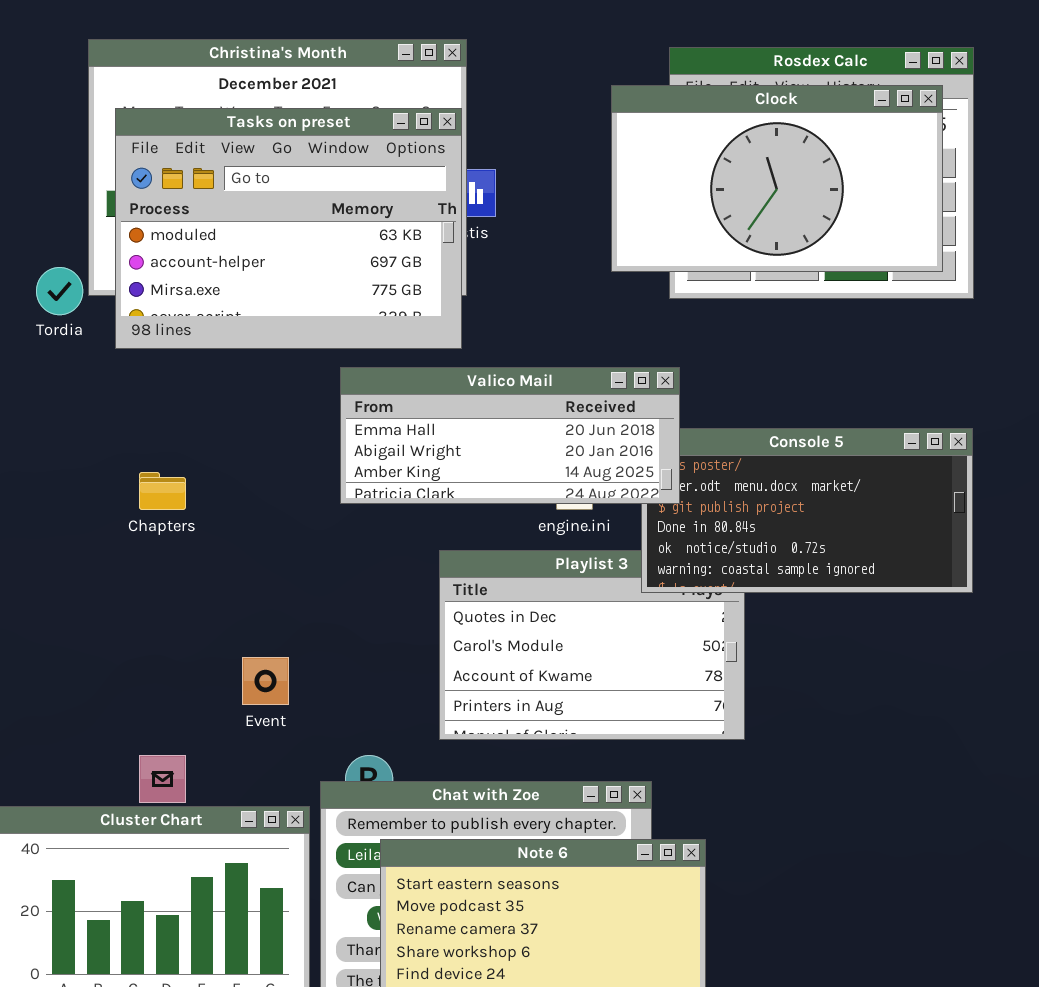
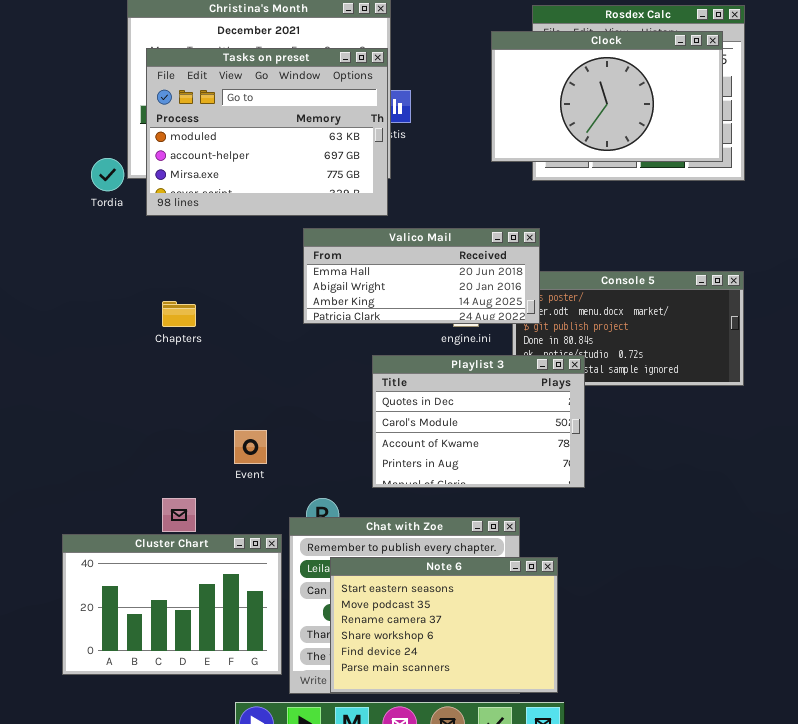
Playlist 3: [439,550,745,740] -> [372,355,585,488], raised

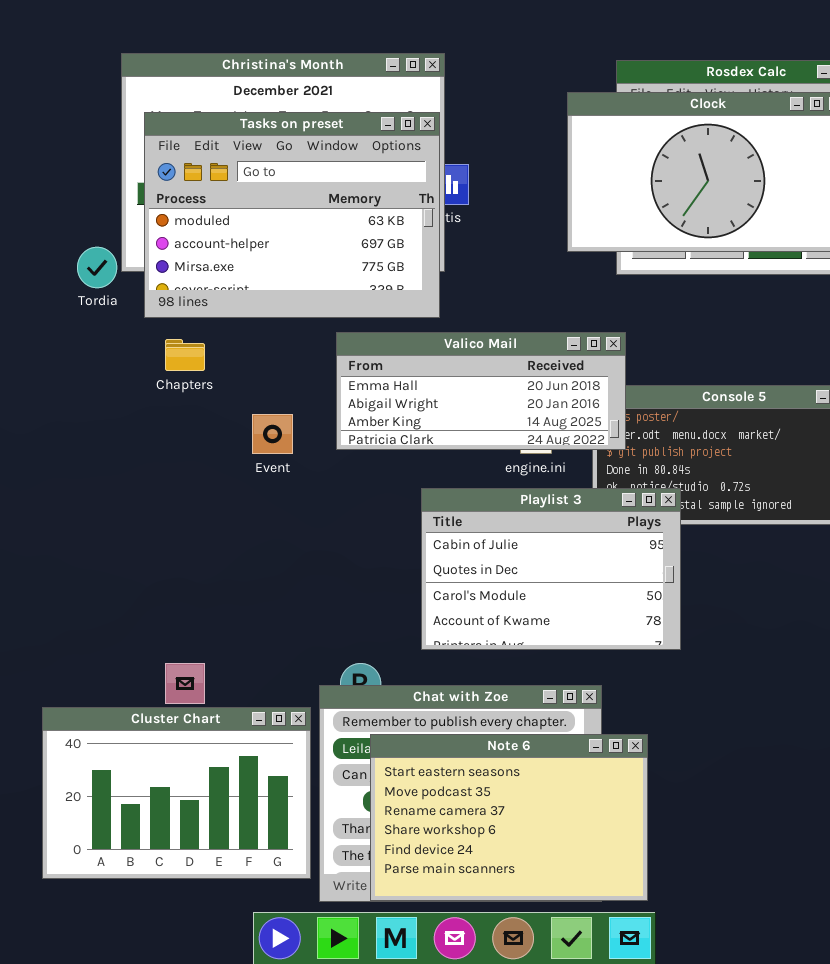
Chapters: [162,301,196,327] -> [165,339,205,371], moved
Playlist 3: [372,355,585,488] -> [421,488,681,650], scrolled up 1 row
Event: [234,430,267,464] -> [252,414,293,454], moved

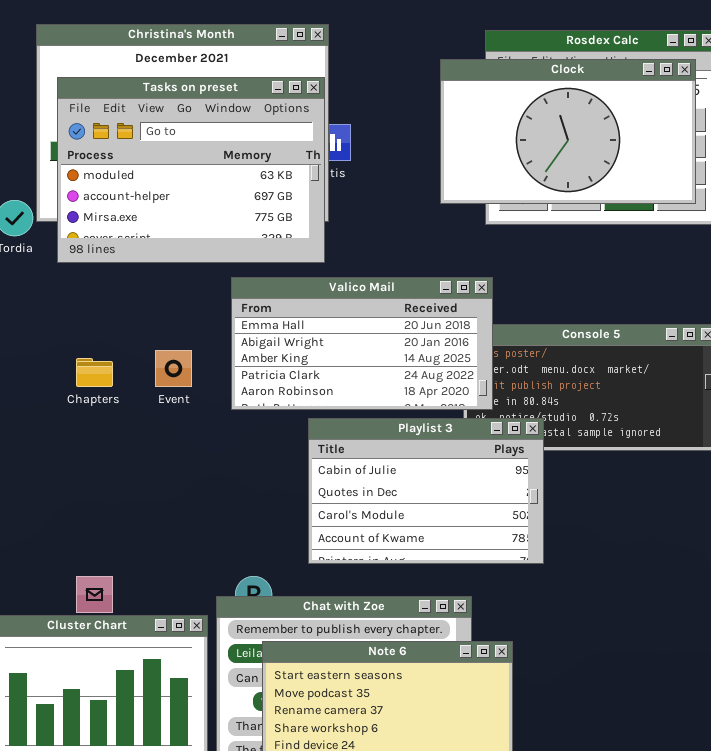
Valico Mail: [336,332,626,450] -> [231,277,493,410], resized
Chapters: [165,339,205,371] -> [76,358,113,387], moved

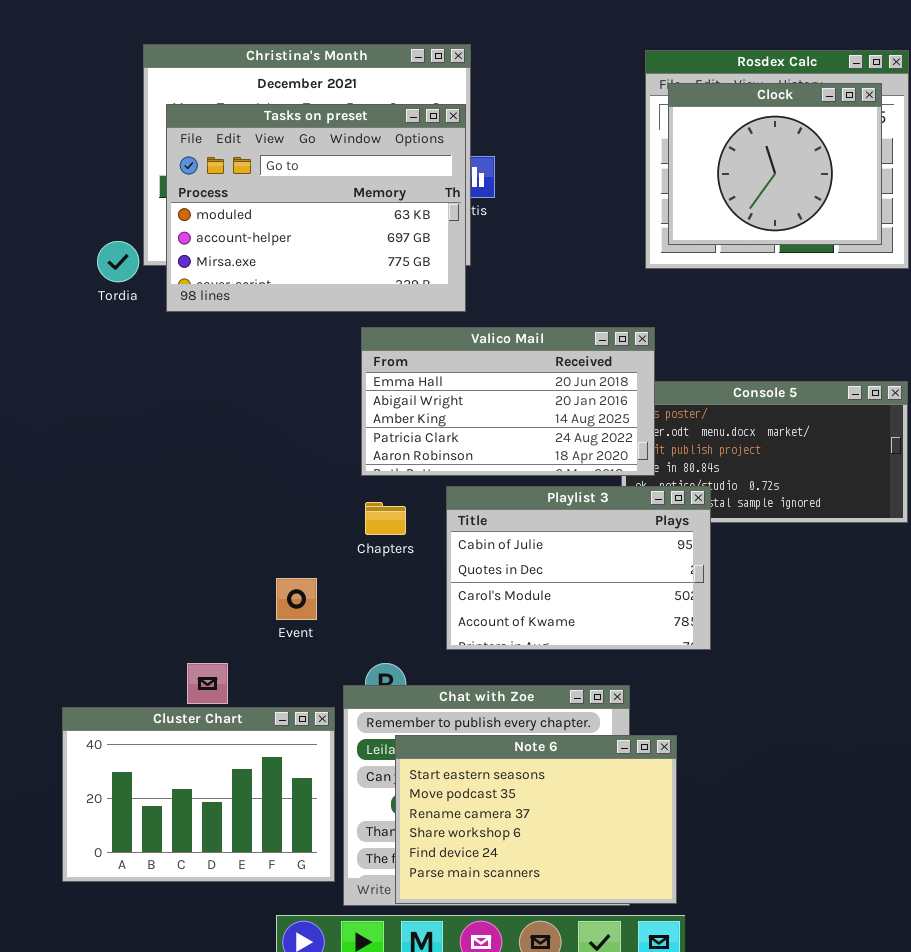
Clock: [440,59,696,204] -> [668,83,882,245], resized
Event: [155,350,192,387] -> [276,578,317,620], moved
Chapters: [76,358,113,387] -> [365,502,406,535], moved

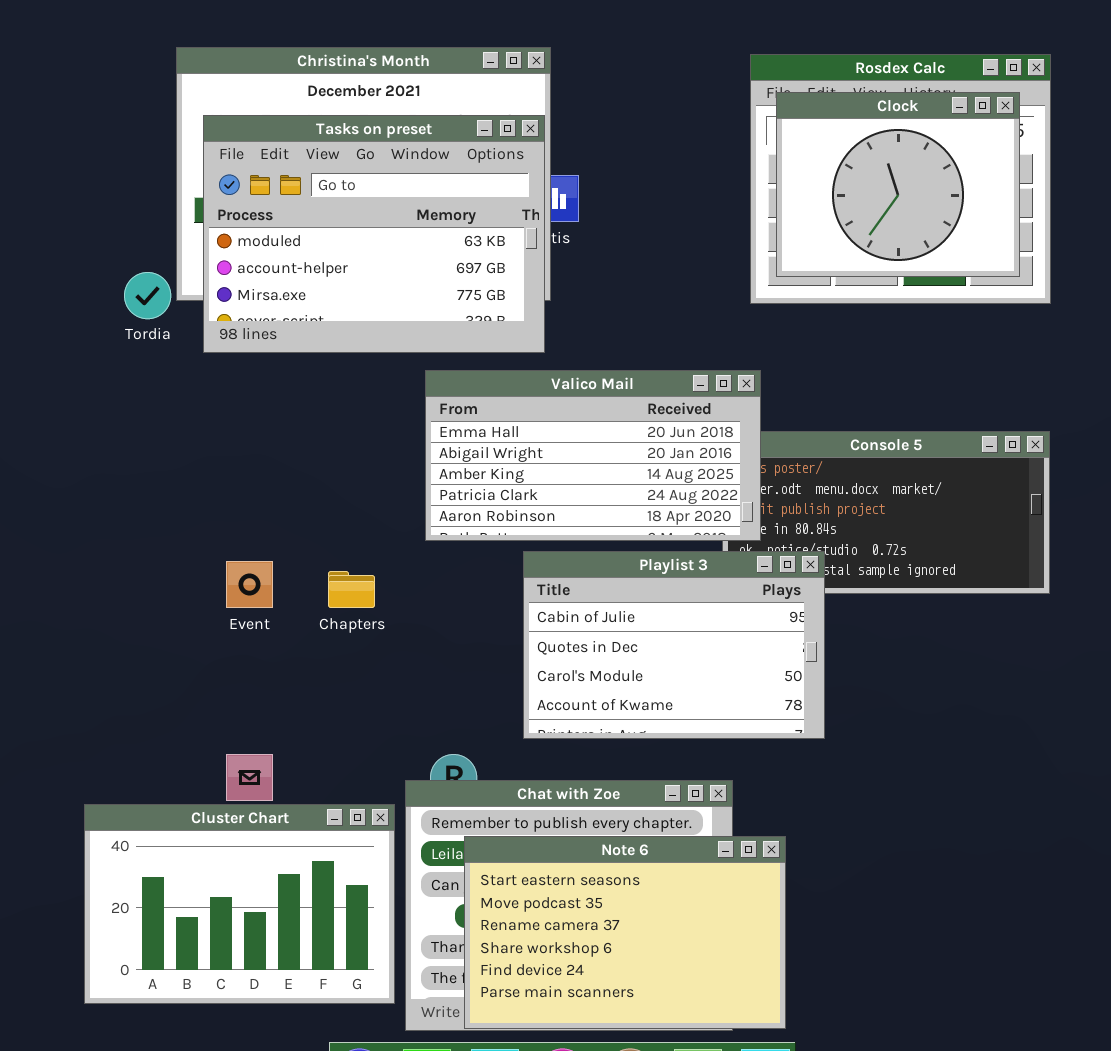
Chapters: [365,502,406,535] -> [328,571,375,608], moved
Event: [276,578,317,620] -> [226,561,273,608], moved

